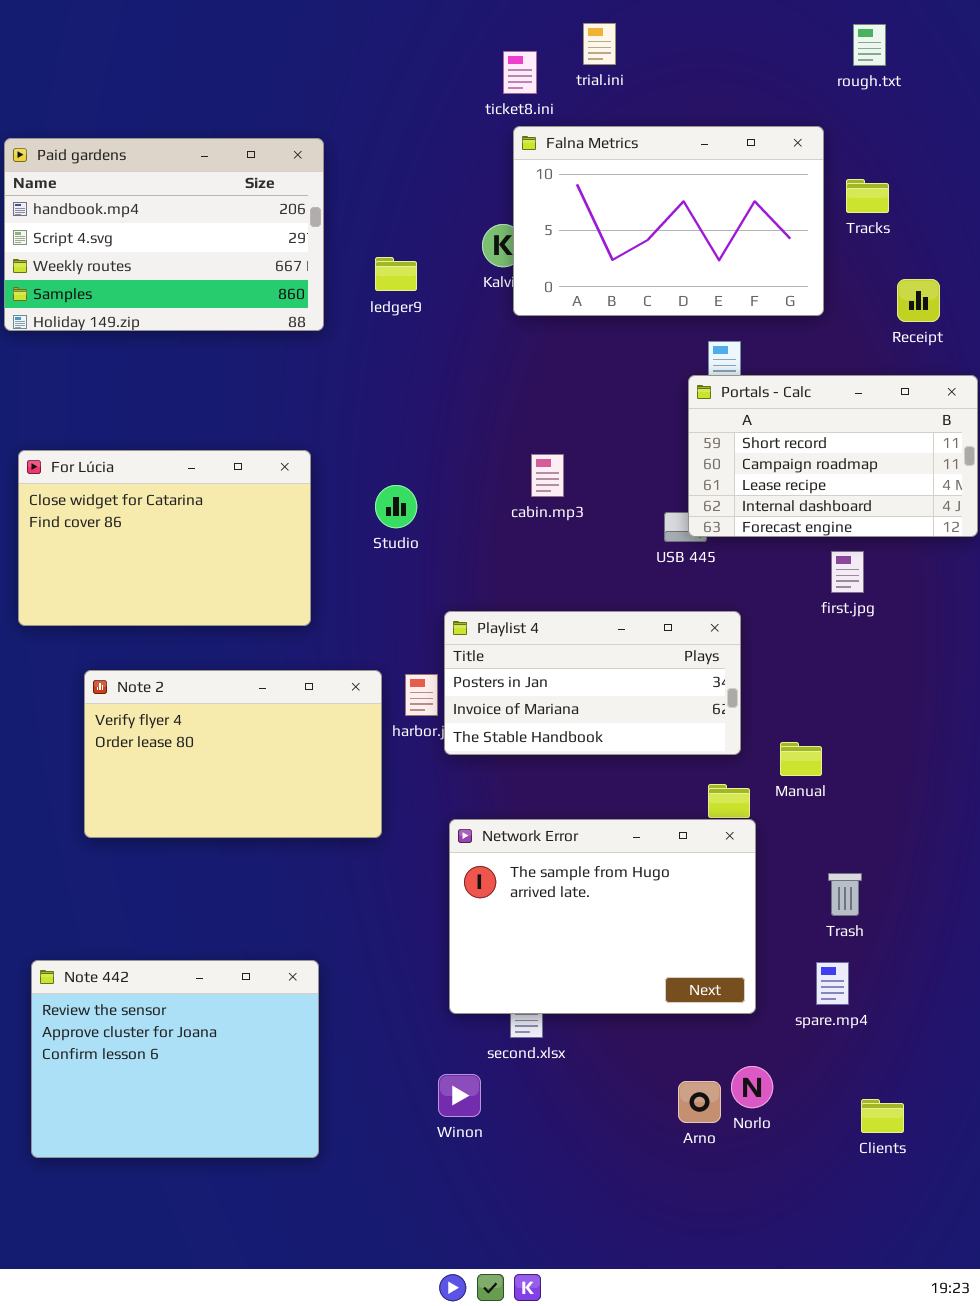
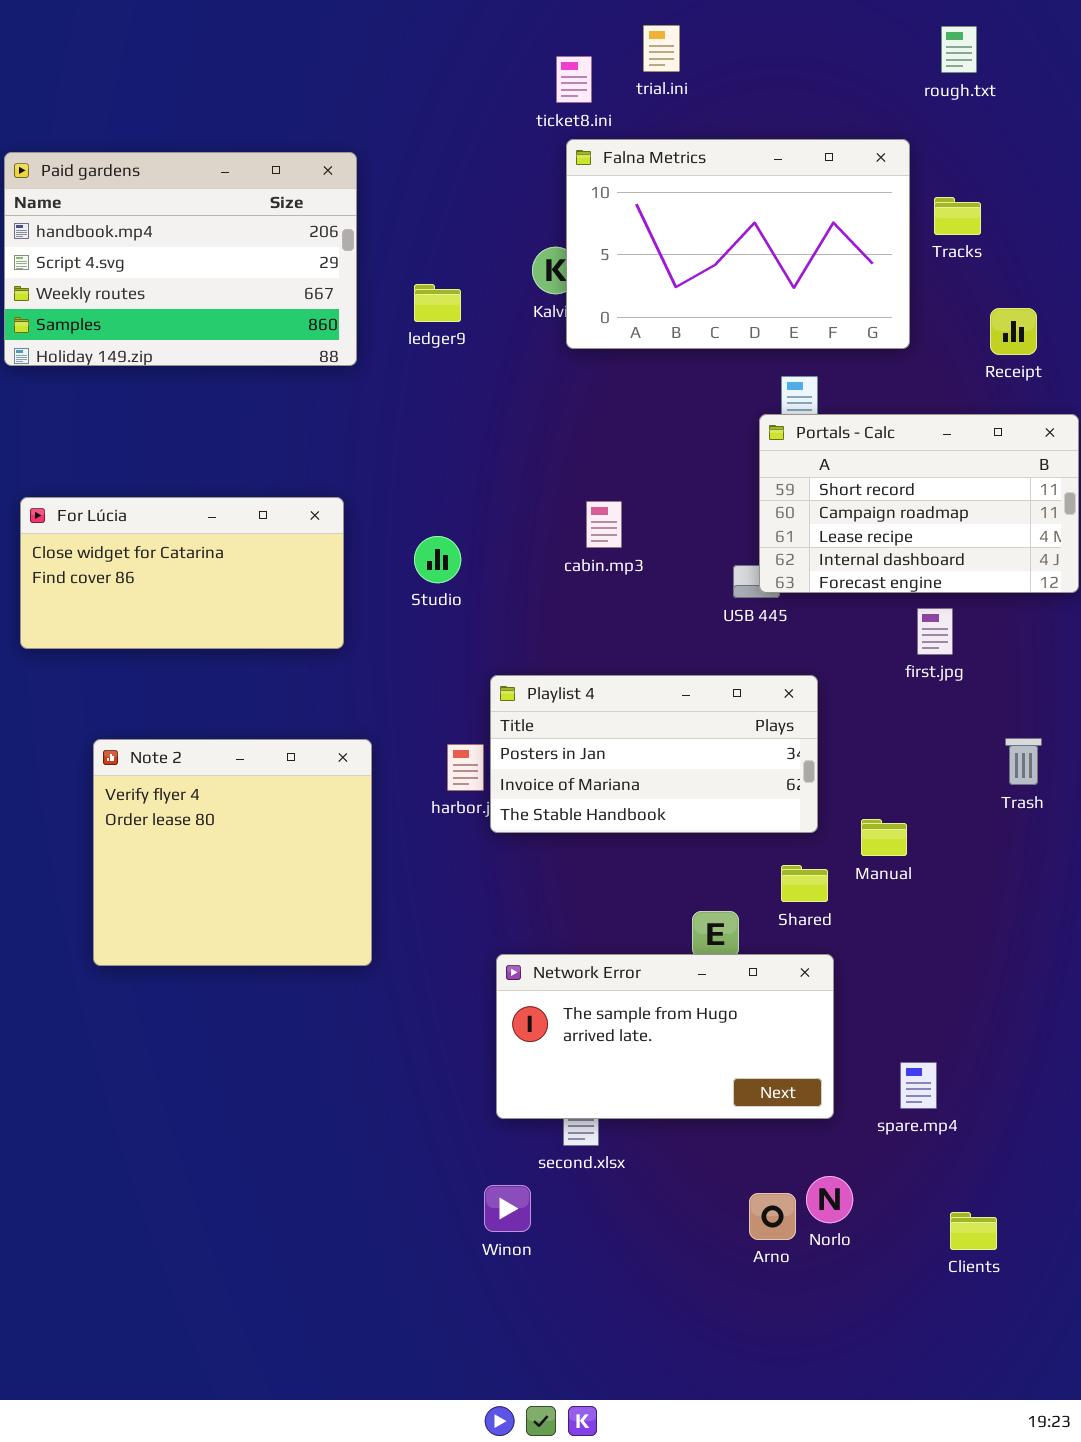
For Lúcia: [18,450,311,626] -> [20,497,344,649], resized
Note 2: [84,670,382,838] -> [93,739,372,966], resized
Network Error: [449,819,756,1014] -> [496,954,834,1119], resized
Trash: [828,873,862,916] -> [1005,738,1042,785], moved
Note 442: [31,960,319,1158] -> none, closed

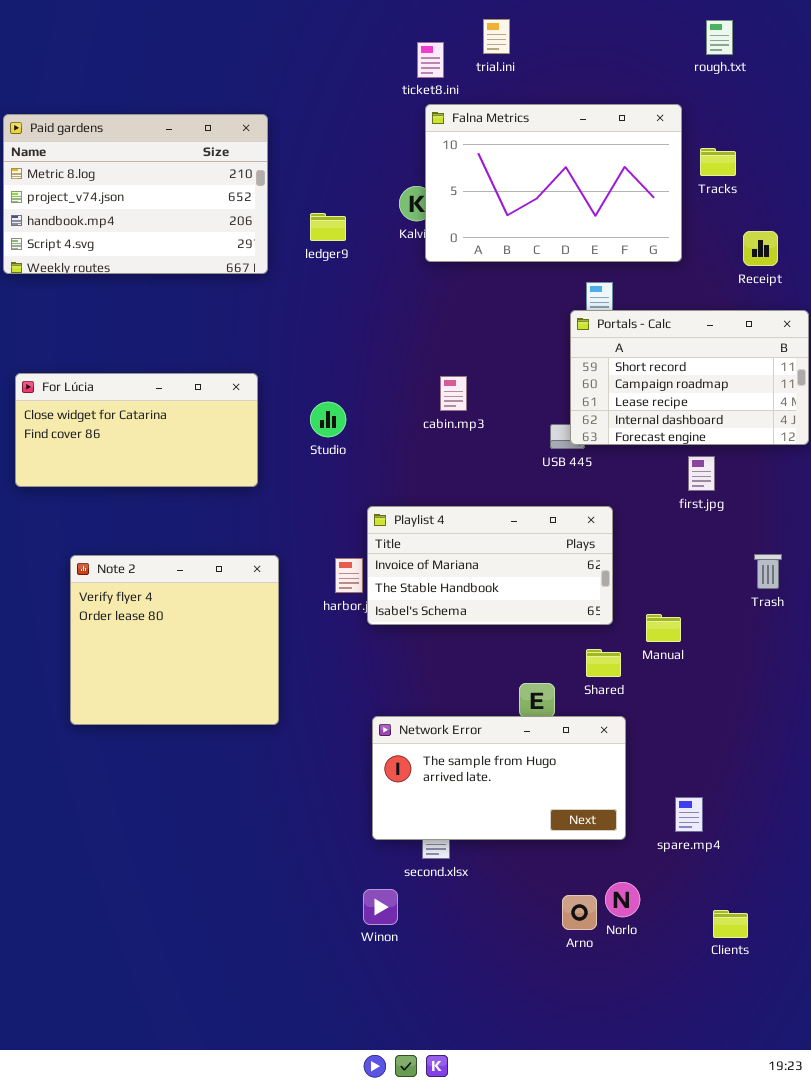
Paid gardens: [4,152,357,366] -> [3,114,268,274], scrolled up 2 rows
Playlist 4: [490,675,818,833] -> [367,506,613,625], scrolled down 1 row

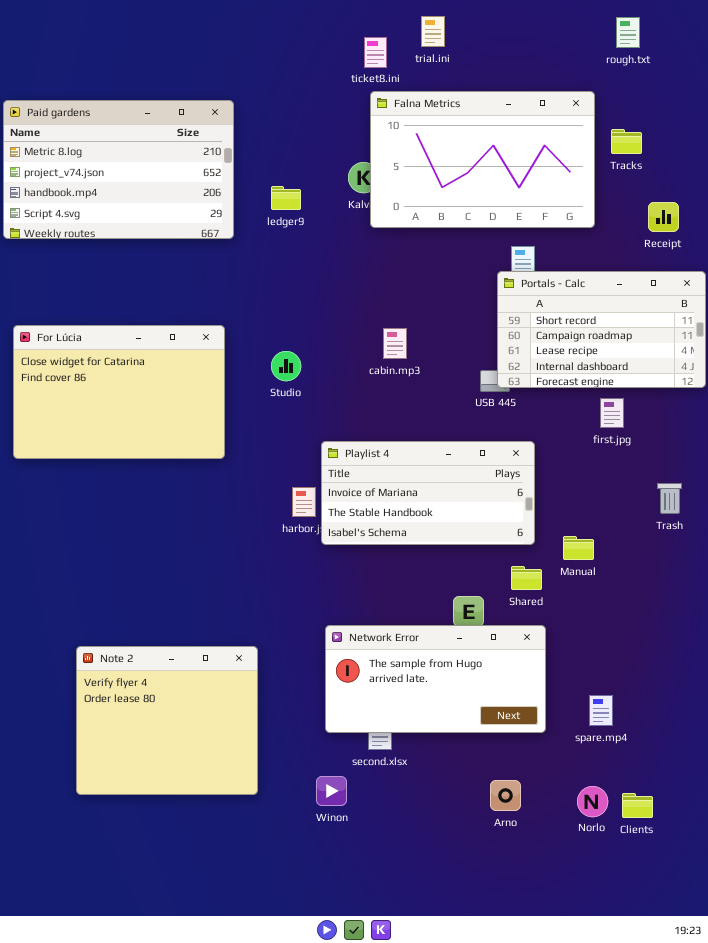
For Lúcia: [15,373,258,487] -> [13,325,225,459], resized
Note 2: [70,555,279,725] -> [76,646,258,795], moved
Norlo: [605,882,640,917] -> [577,786,608,817], moved

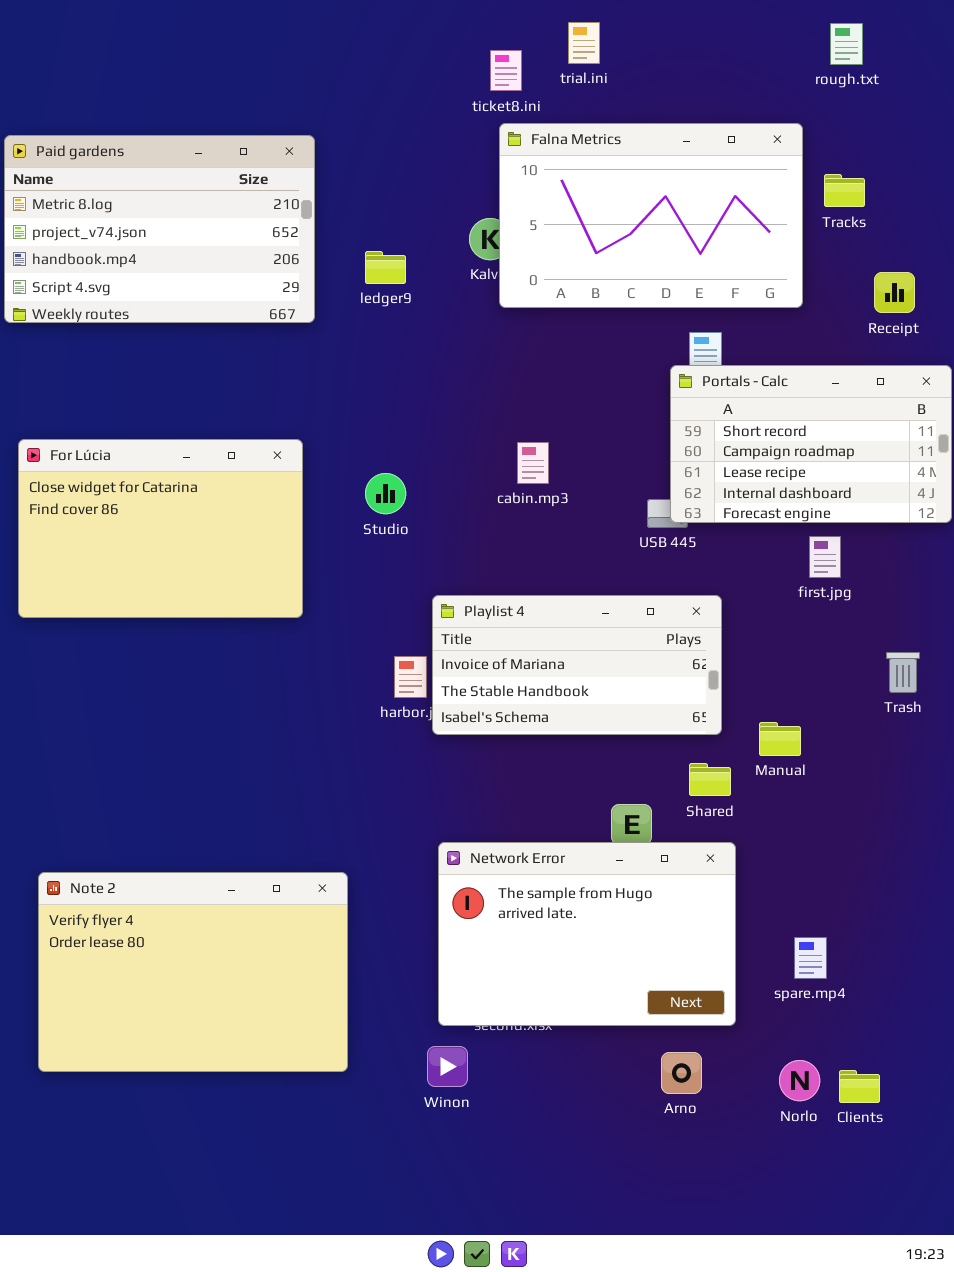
Network Error: [325,625,546,733] -> [438,842,736,1026], resized
Note 2: [76,646,258,795] -> [38,872,348,1072], resized

